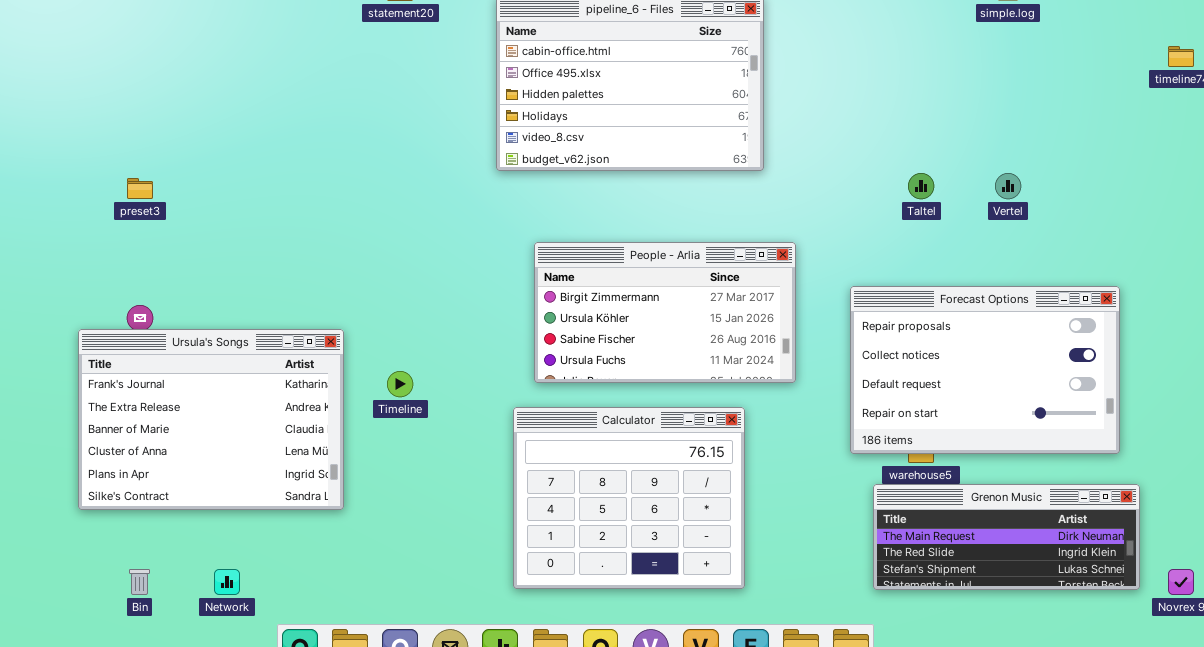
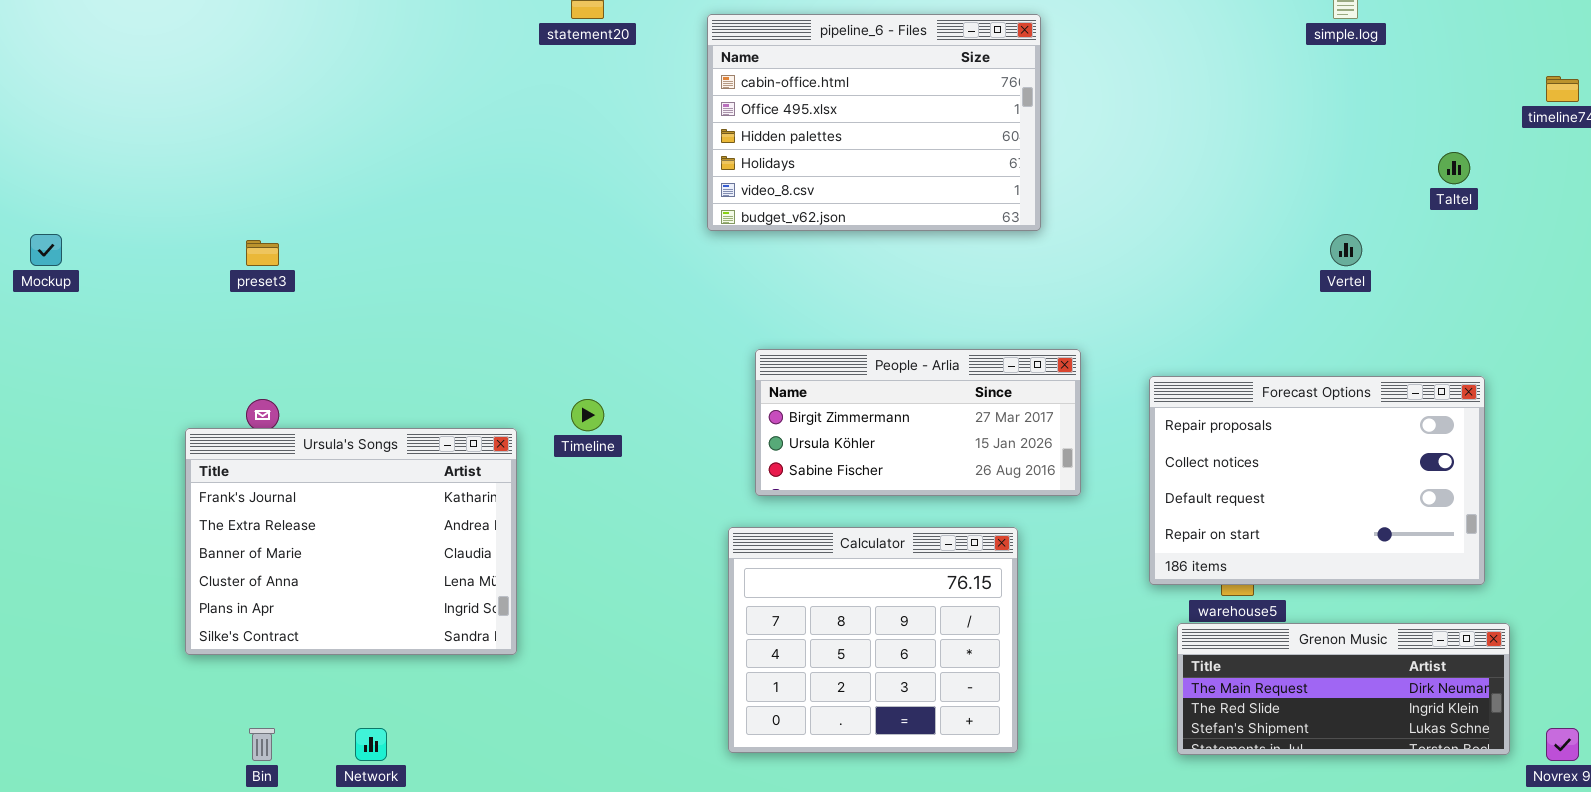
Taltel: [908,173,934,199] -> [1438,152,1470,184], moved
People - Arlia: [534,242,796,383] -> [755,349,1081,496], resized
Timeline: [387,371,413,397] -> [571,399,604,431], moved

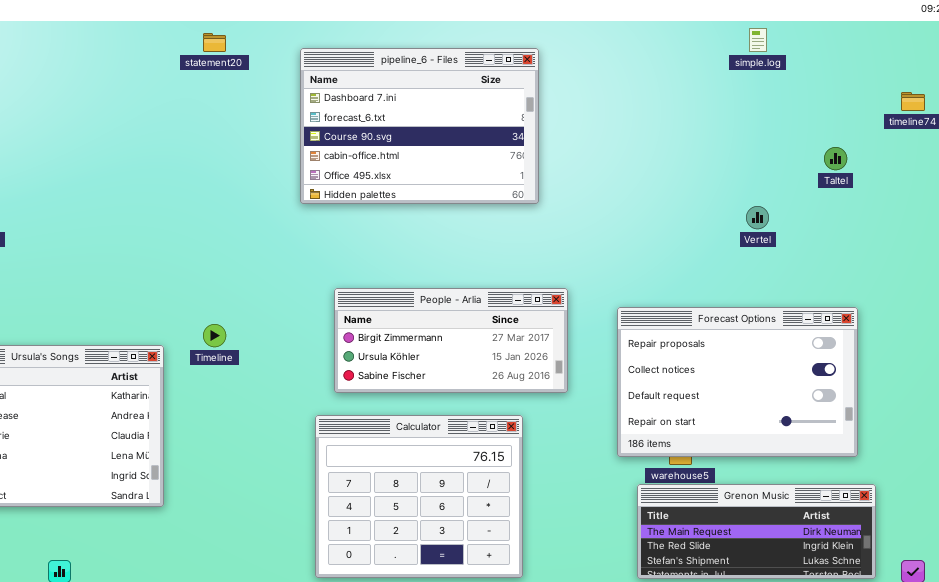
pipeline_6 - Files: [707,14,1041,231] -> [300,48,539,204], scrolled up 3 rows

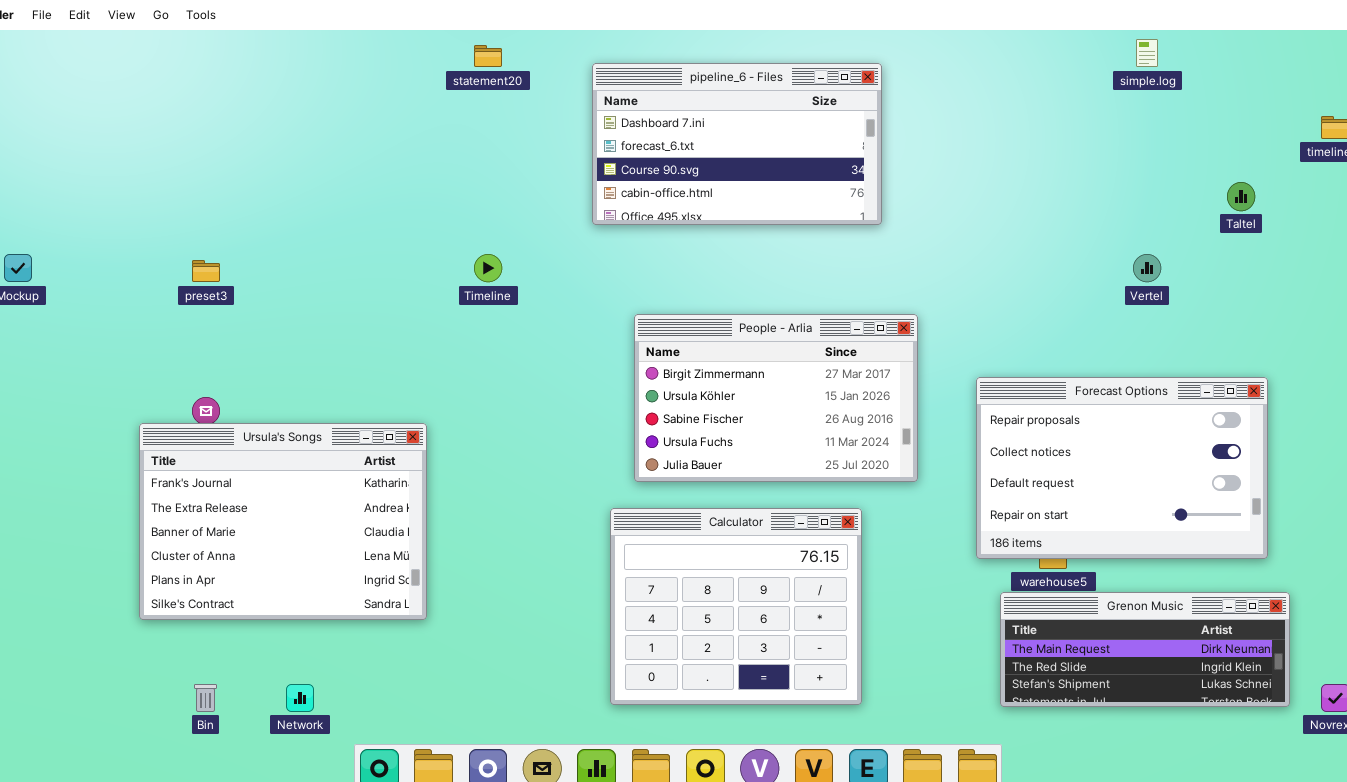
pipeline_6 - Files: [300,48,539,204] -> [592,63,882,225], resized
People - Arlia: [334,288,568,393] -> [634,314,918,482], resized
Timeline: [203,324,226,347] -> [474,254,502,282], moved

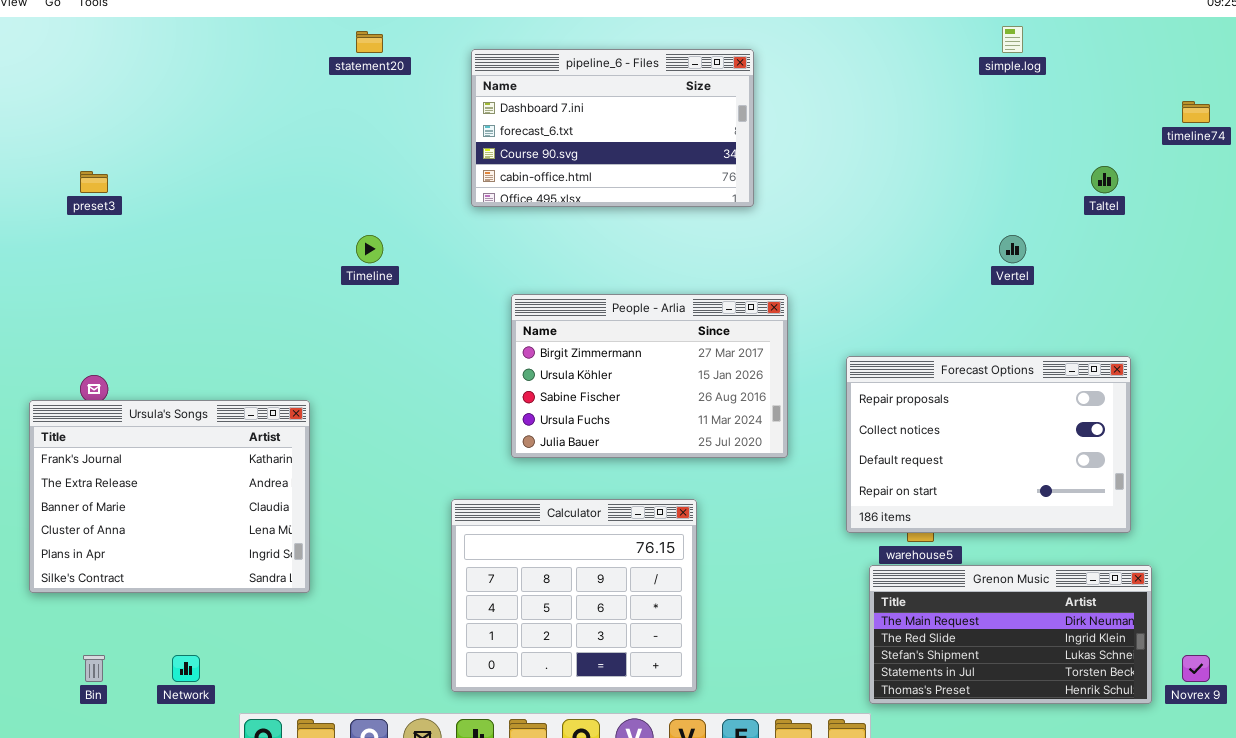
preset3: [192,260,220,282] -> [80,171,108,193], moved
Calculator: [610,508,862,705] -> [451,499,697,692], moved
Grenon Music: [1000,592,1290,707] -> [869,565,1152,704], resized

